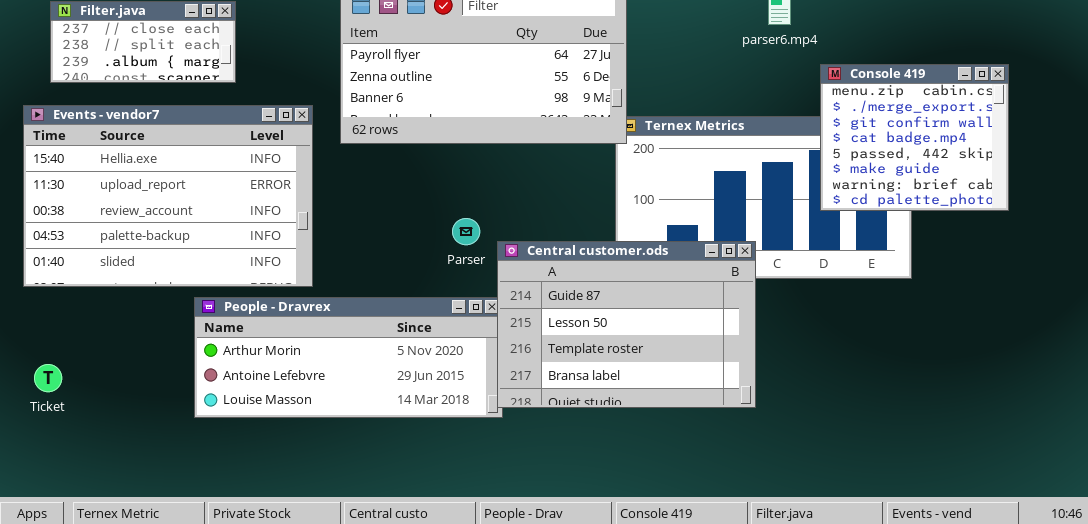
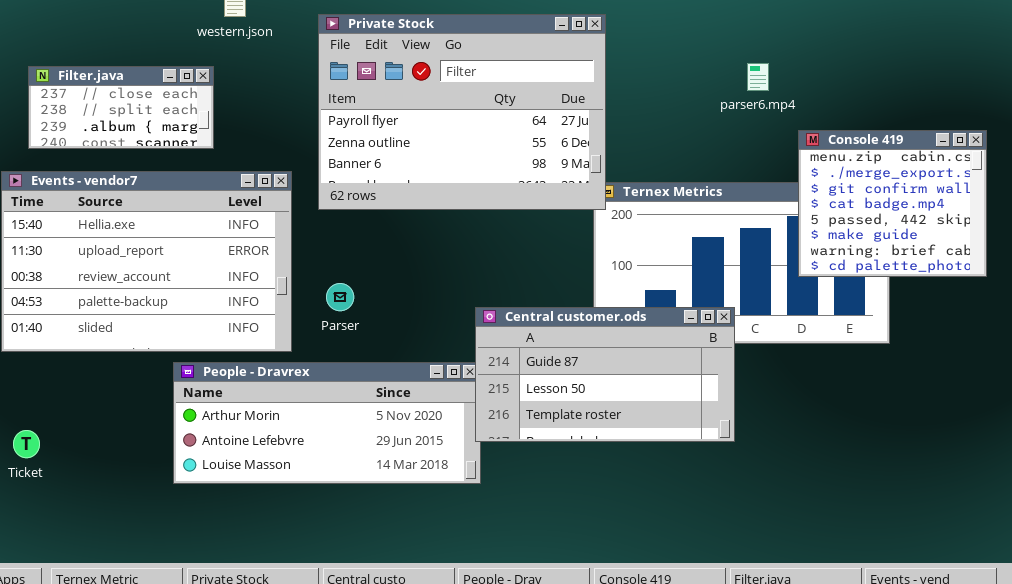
Parser: [452,218,480,245] -> [326,283,354,311], moved
Central customer.ods: [497,241,756,408] -> [475,307,735,442], resized

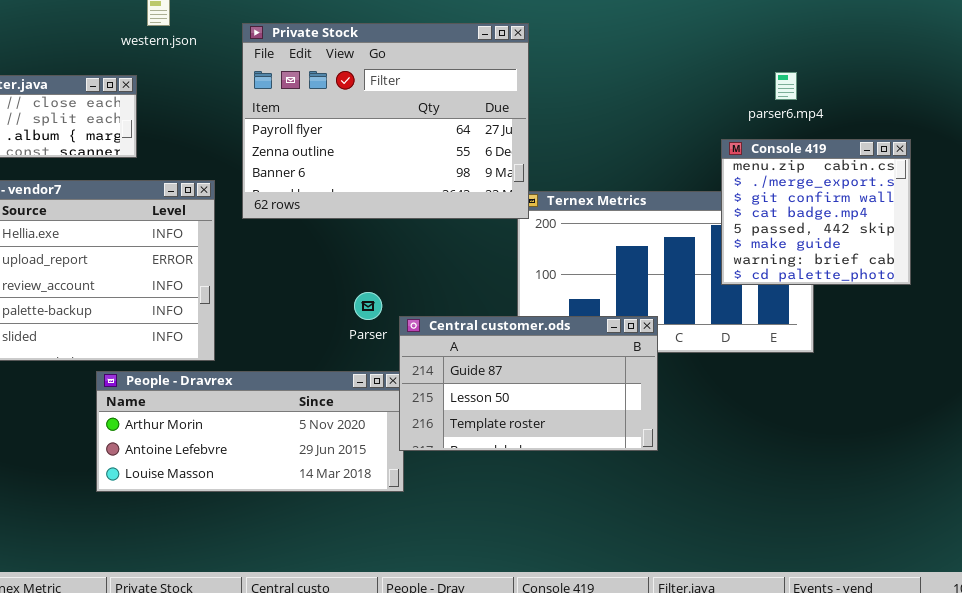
parser6.mp4: [747,63,769,91] -> [775,72,797,100], moved
Parser: [326,283,354,311] -> [354,292,382,320], moved

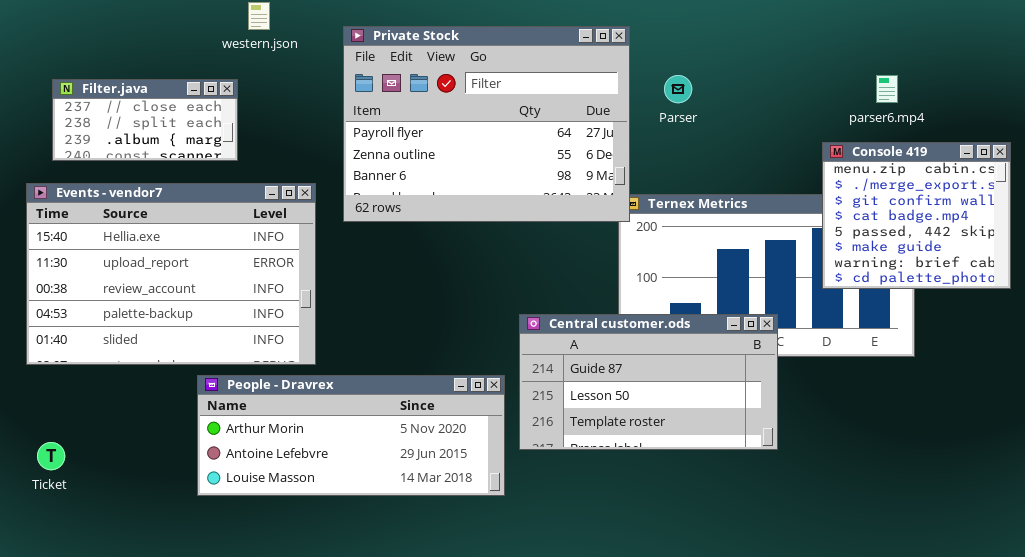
Parser: [354,292,382,320] -> [664,75,692,103], moved
Central customer.ods: [399,316,658,451] -> [519,314,778,450], moved

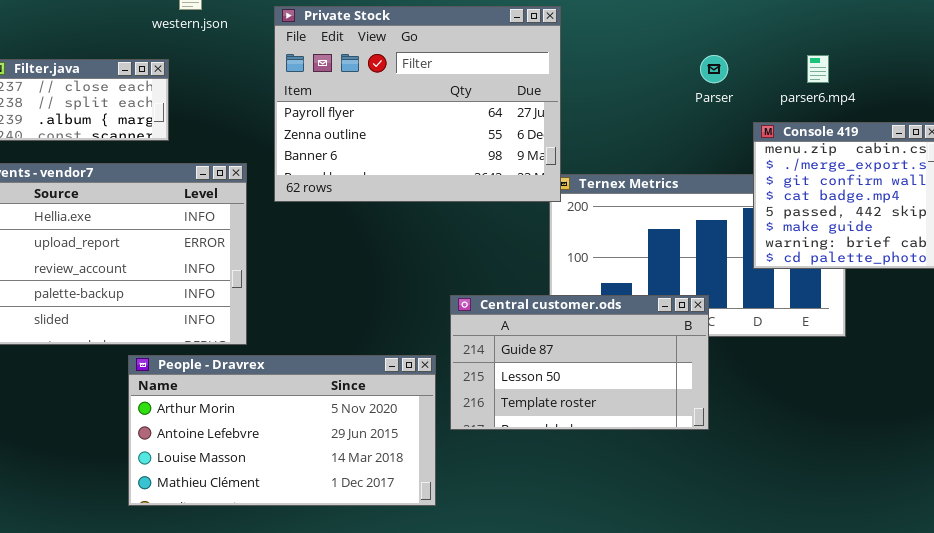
Parser: [664,75,692,103] -> [700,55,728,83], moved
People - Dravrex: [197,375,505,496] -> [128,355,436,506], resized

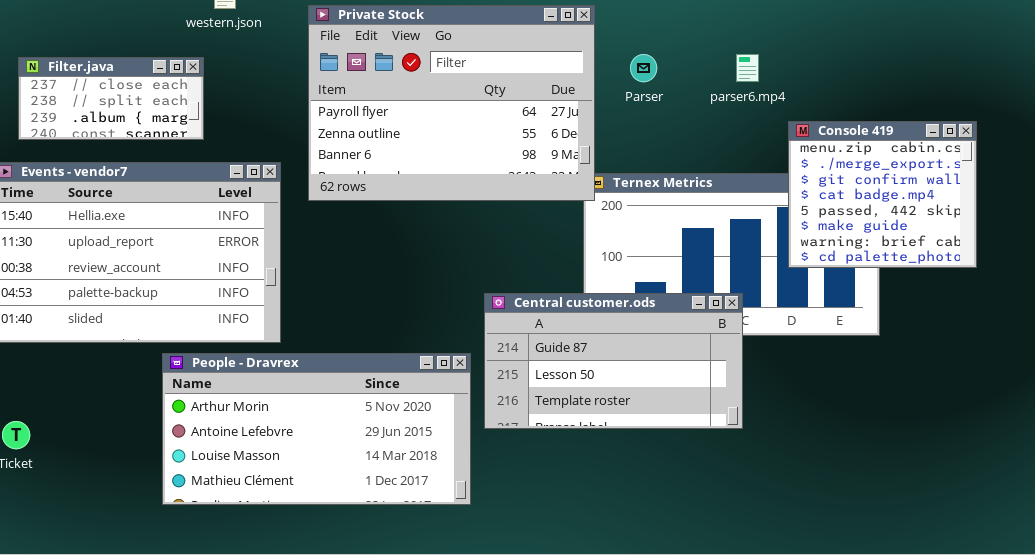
Parser: [700,55,728,83] -> [630,54,657,82], moved
parser6.mp4: [807,55,829,83] -> [736,54,759,82], moved

